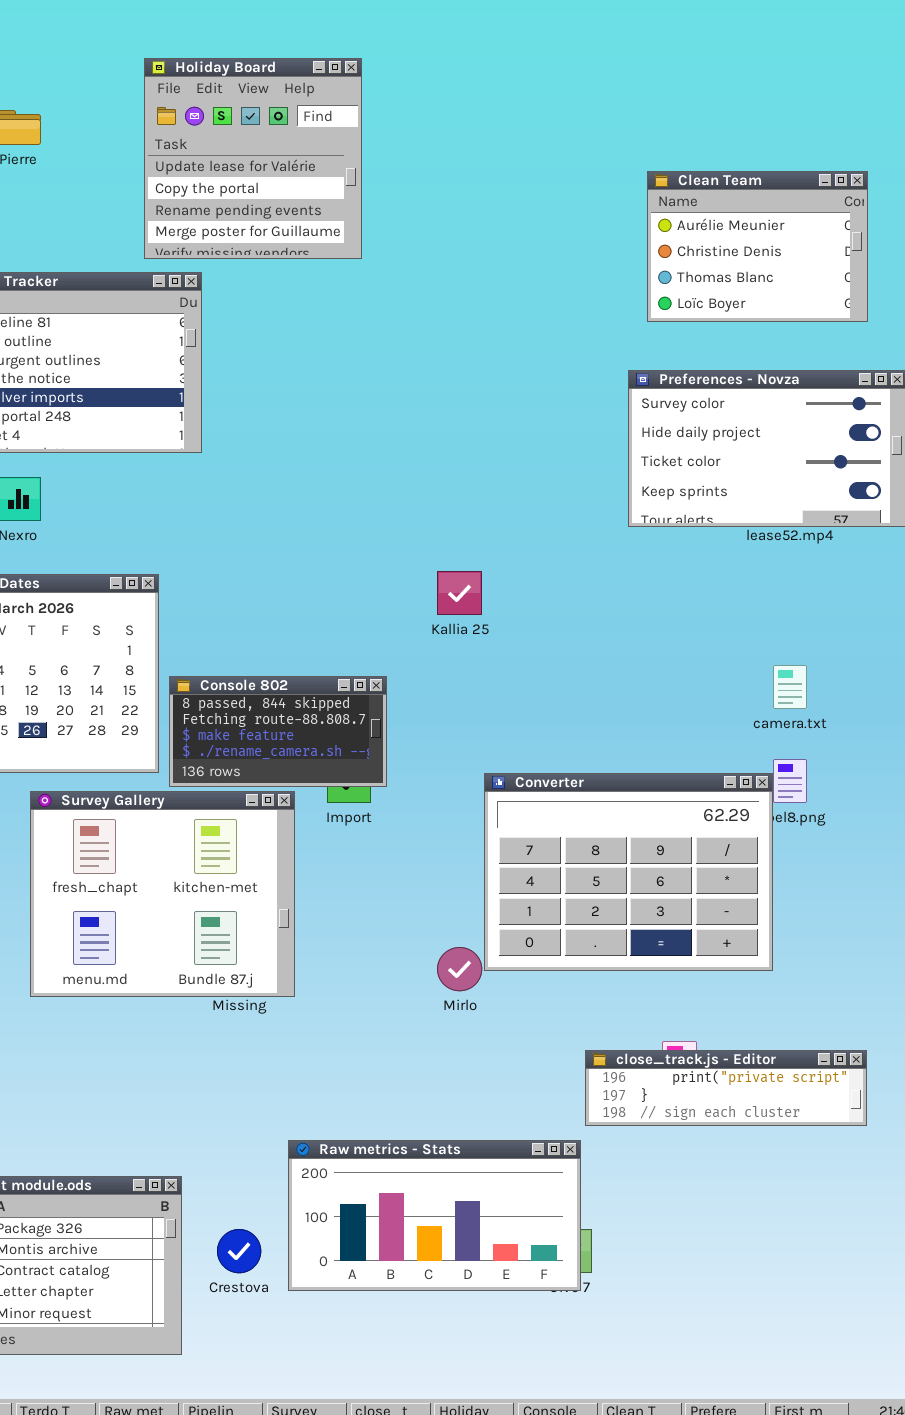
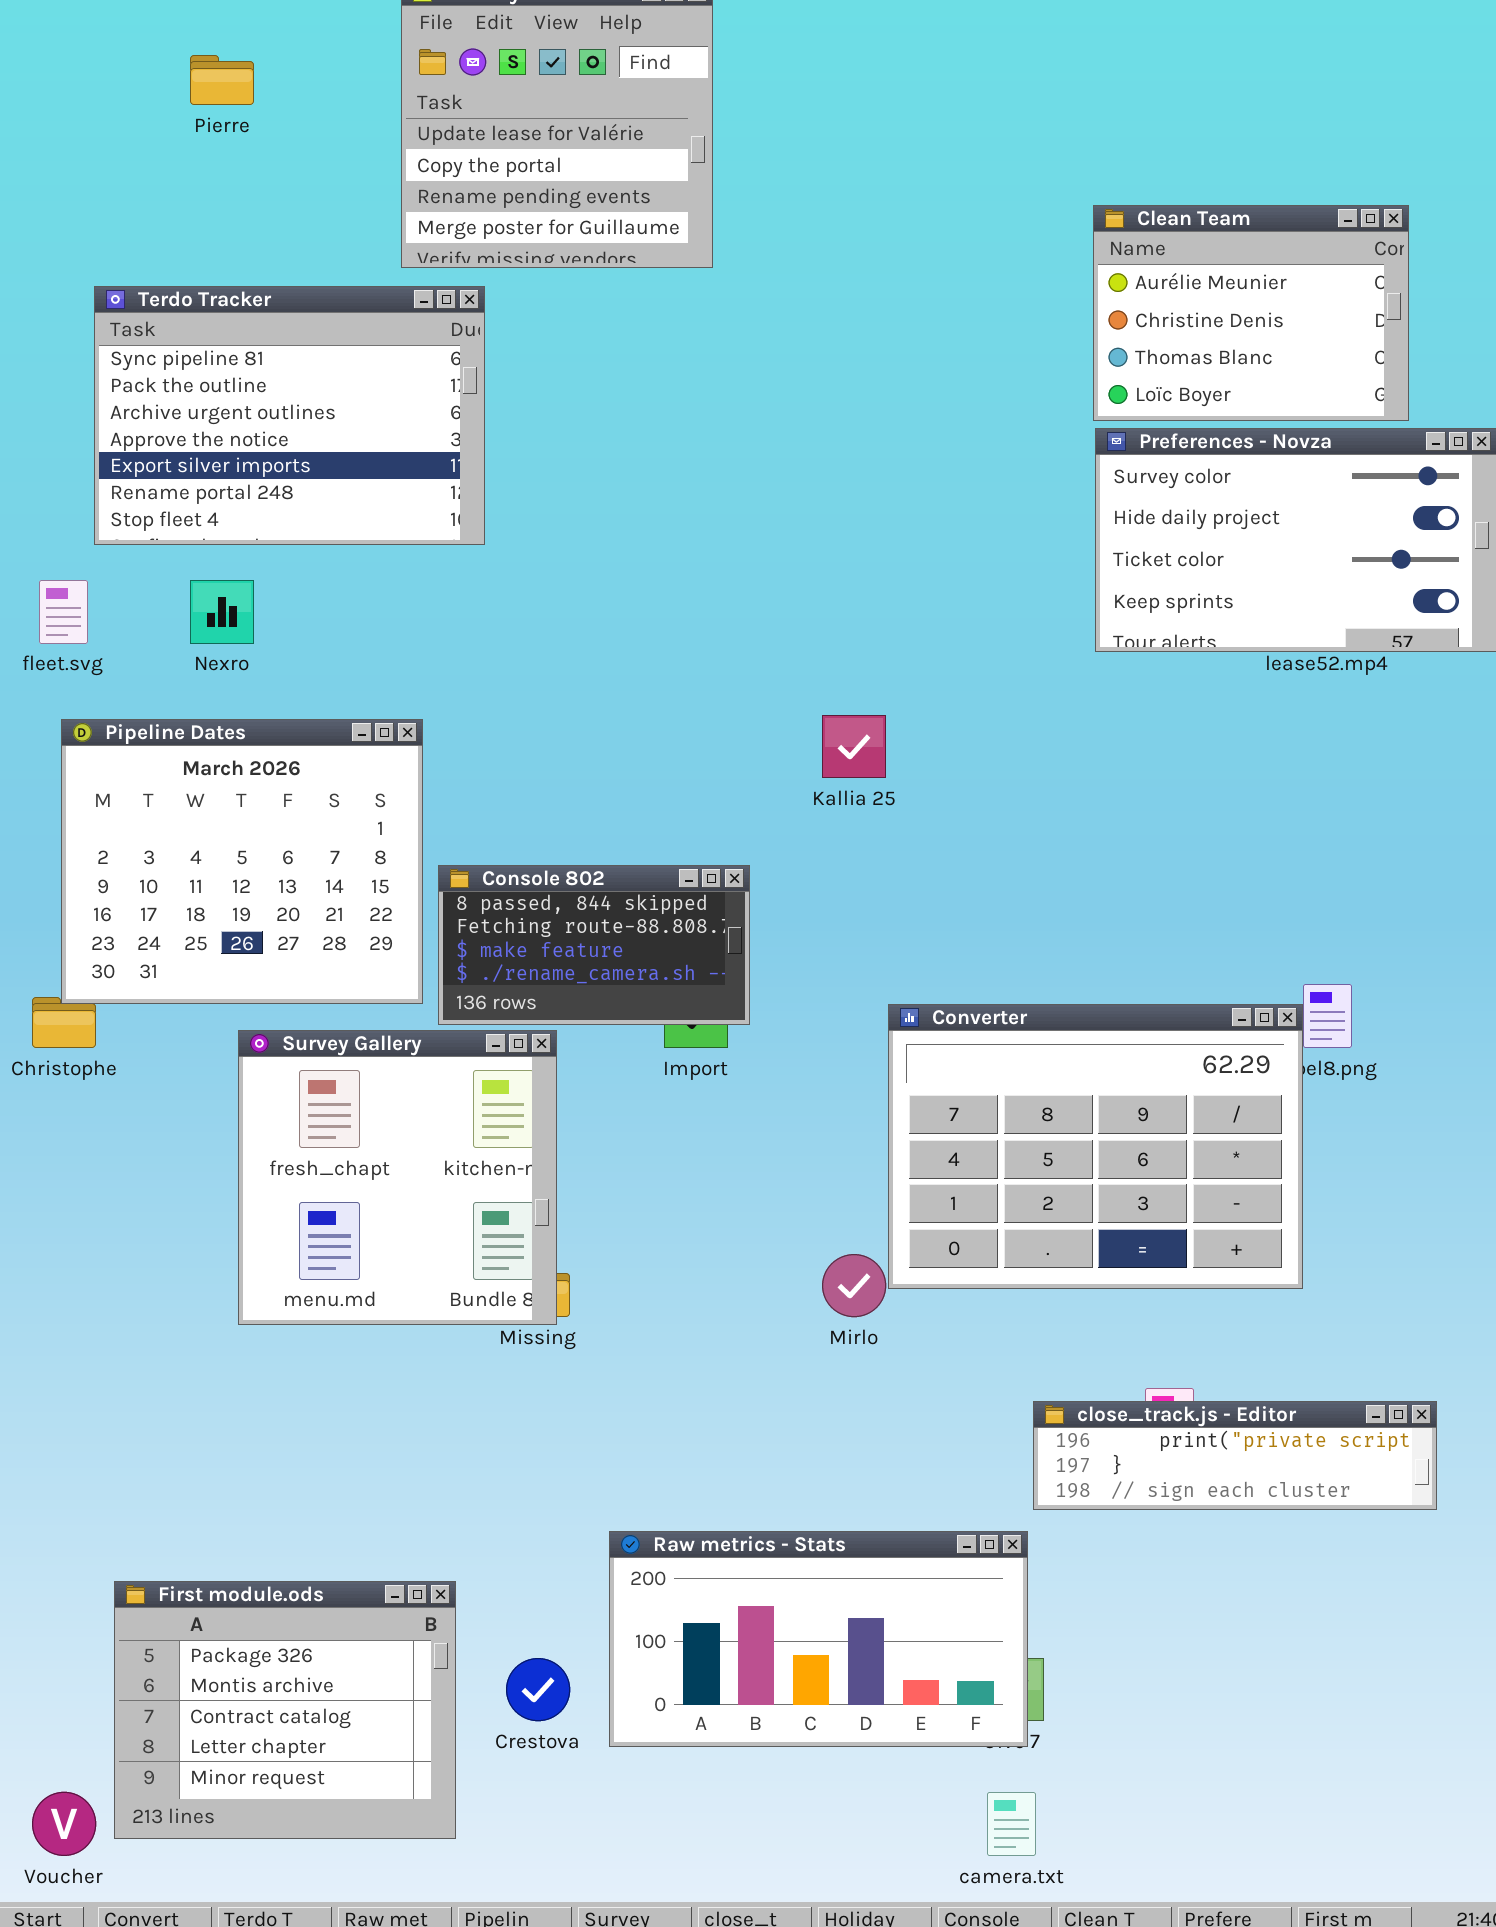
Clean Team: [647,171,868,322] -> [1093,205,1409,421], moved
camera.txt: [773,665,807,709] -> [987,1792,1036,1856], moved
Survey Gallery: [30,791,295,997] -> [238,1030,557,1325], resized

